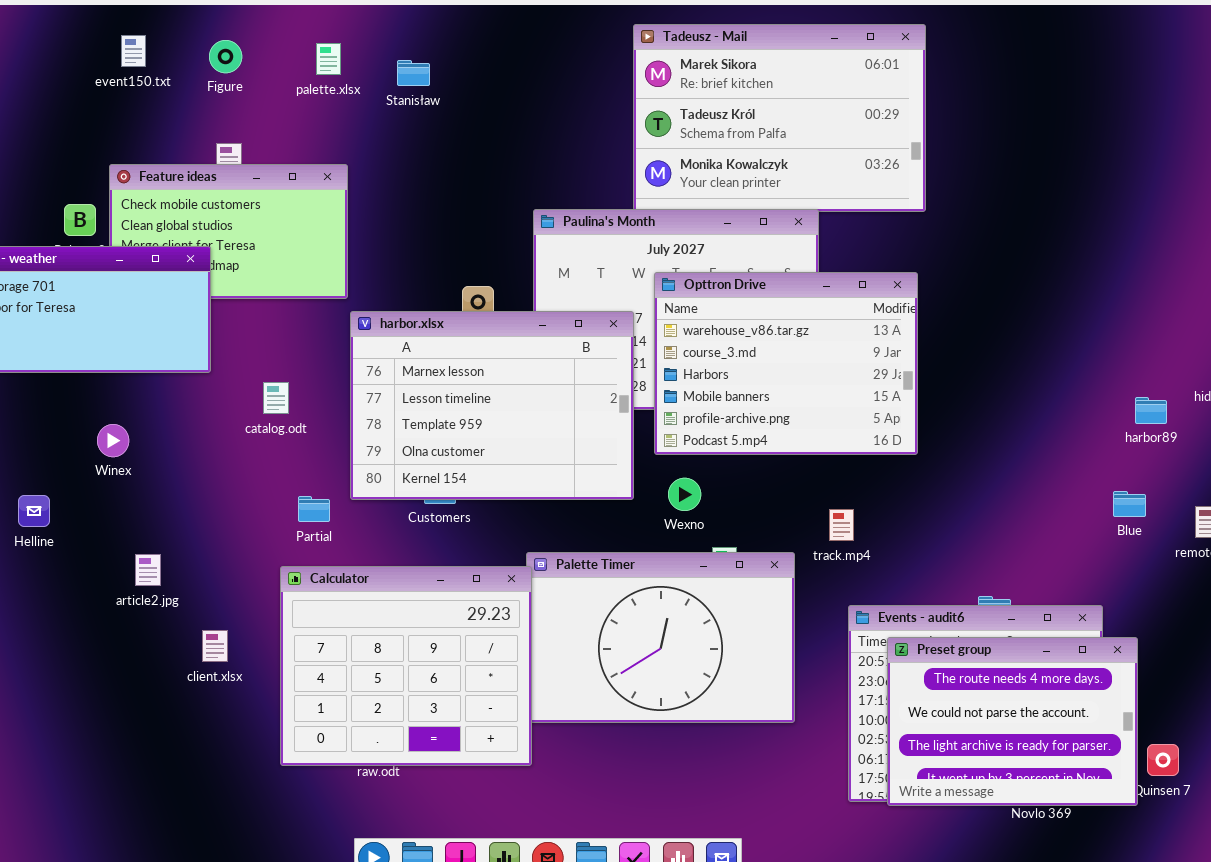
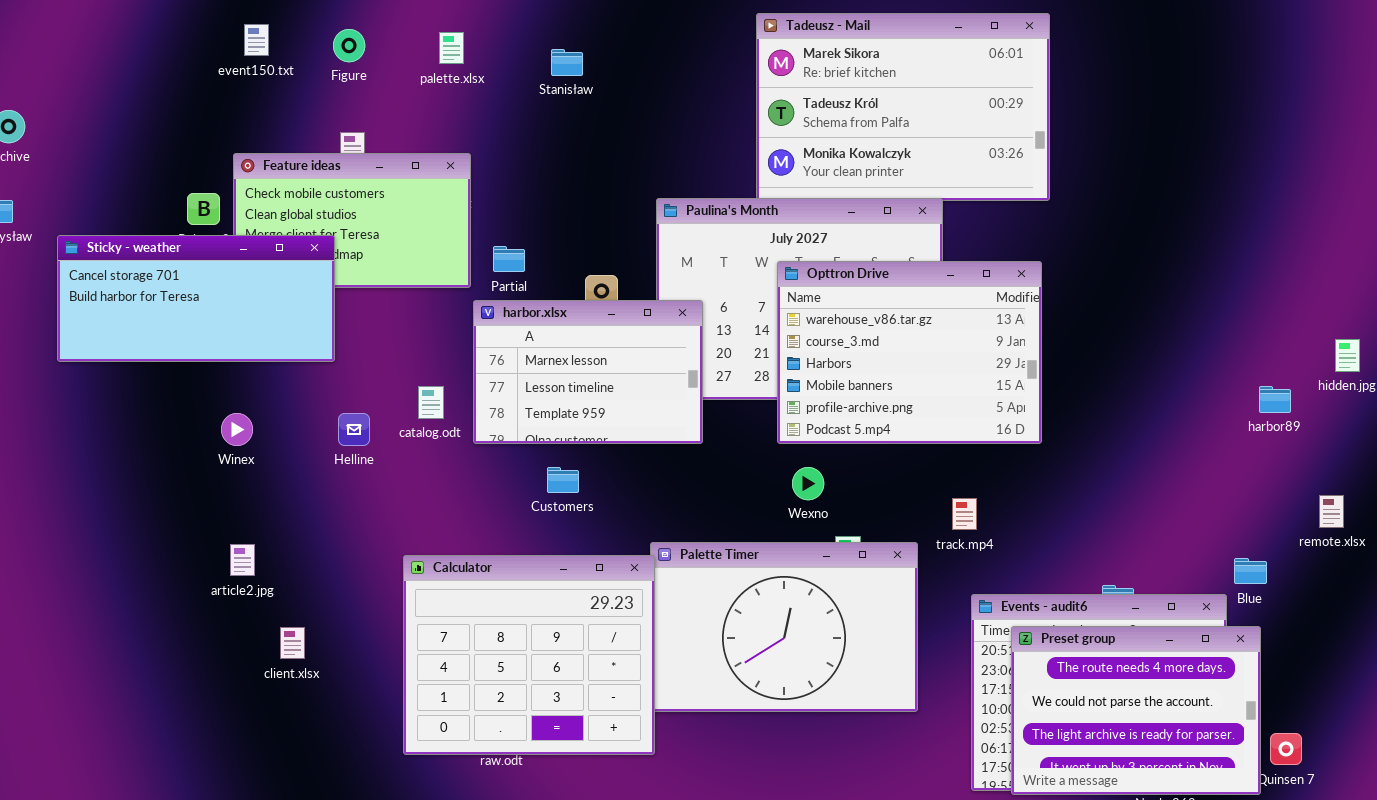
Stanisław: [397,60,430,86] -> [551,49,583,76], moved
harbor.xlsx: [350,311,634,500] -> [473,300,703,444], resized
catalog.odt: [263,382,289,414] -> [418,386,444,419], moved
Blue: [1113,491,1146,517] -> [1234,558,1267,584], moved
Helline: [18,495,50,527] -> [338,413,370,446], moved
Partial: [298,496,330,522] -> [493,246,525,272], moved
article2.jpg: [135,554,161,586] -> [230,544,255,576], moved
client.xlsx: [202,630,228,662] -> [280,627,305,659], moved

